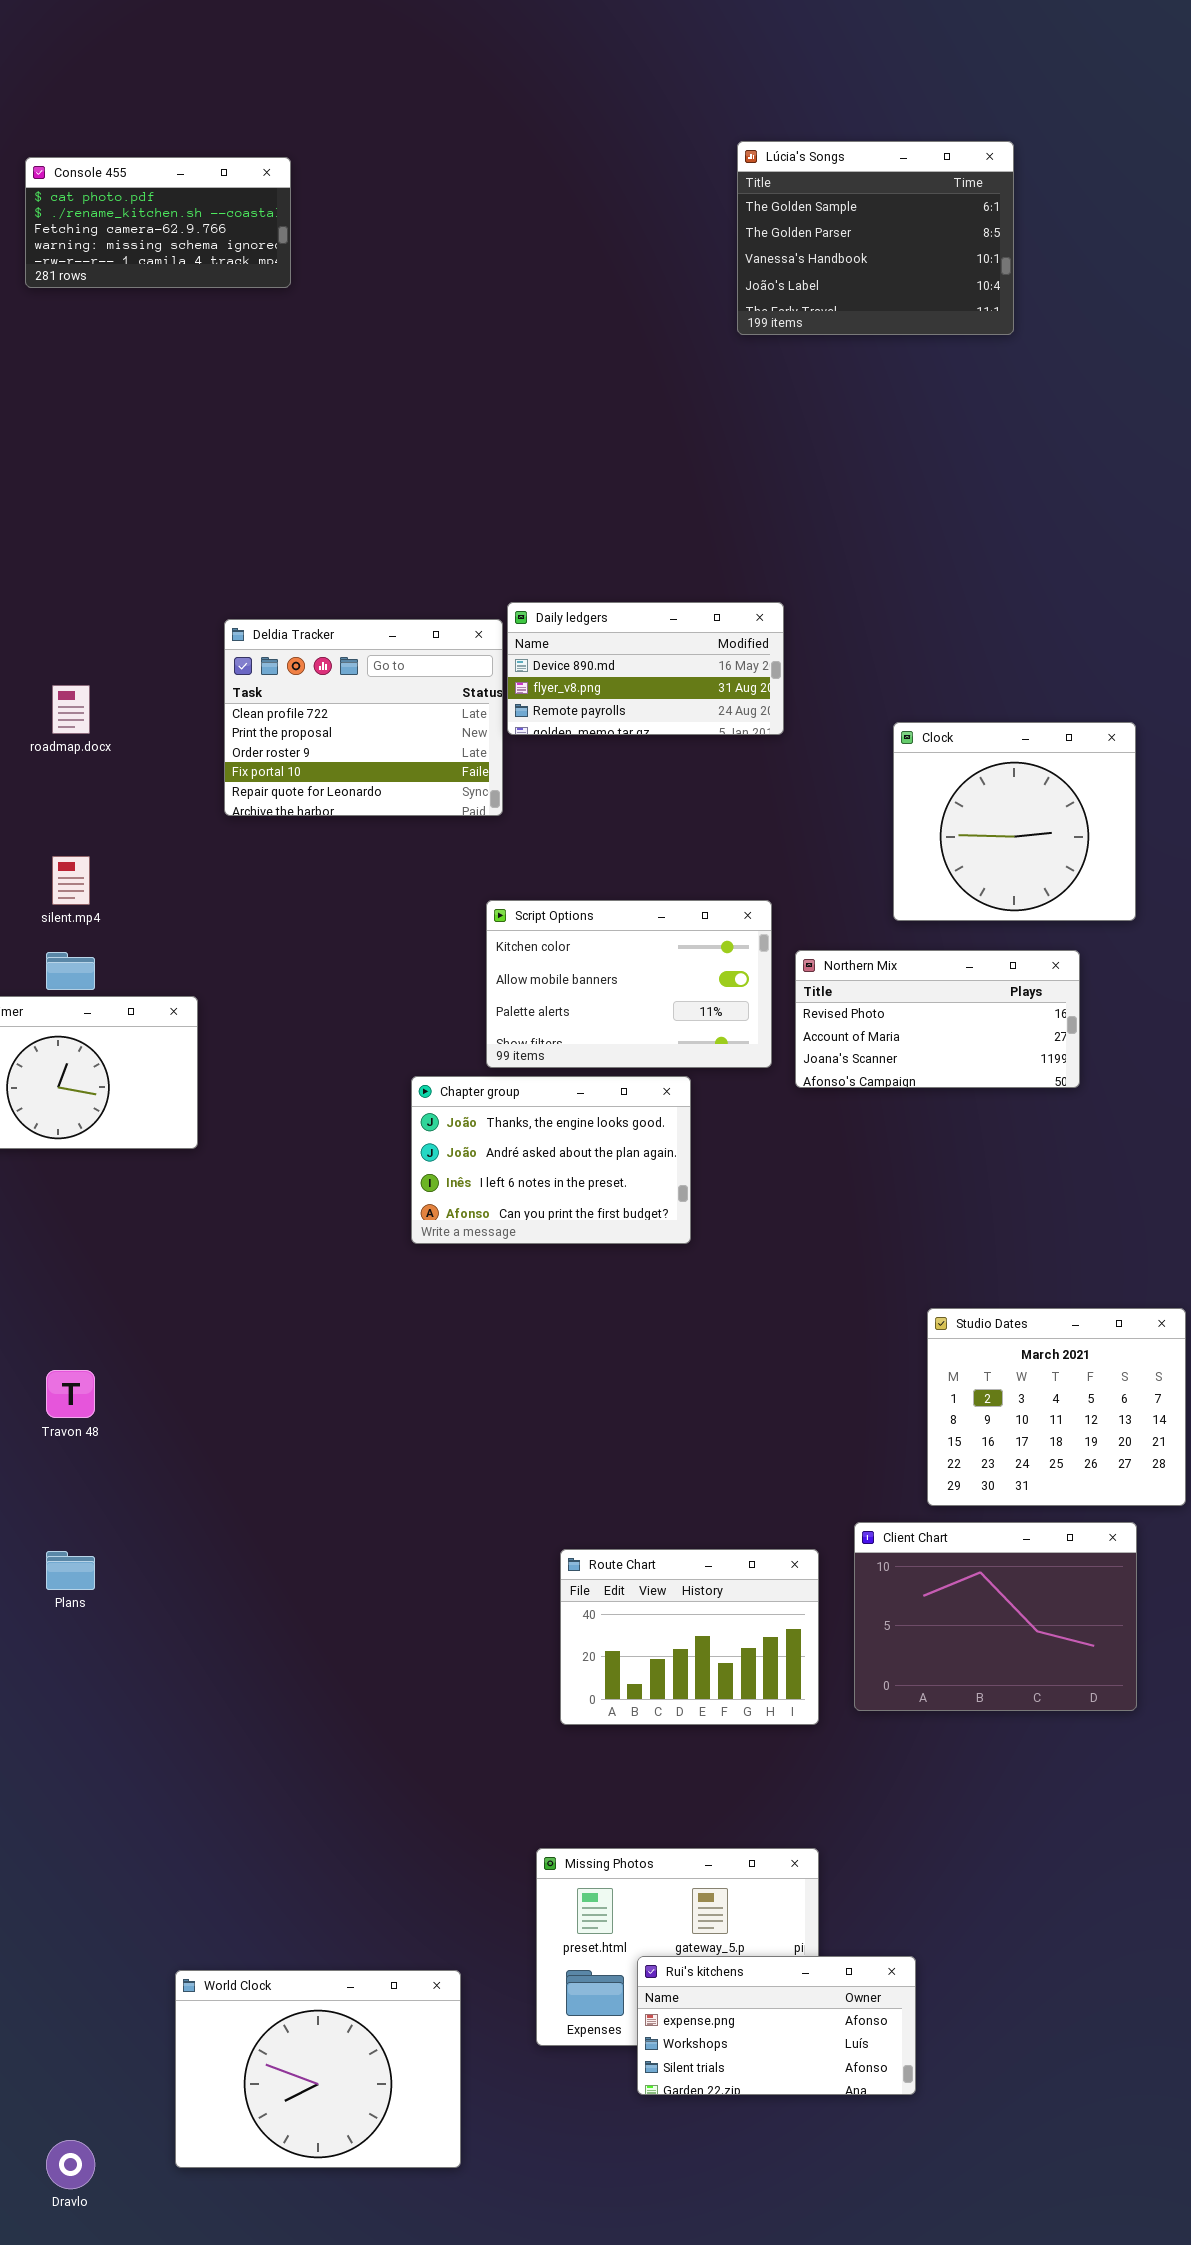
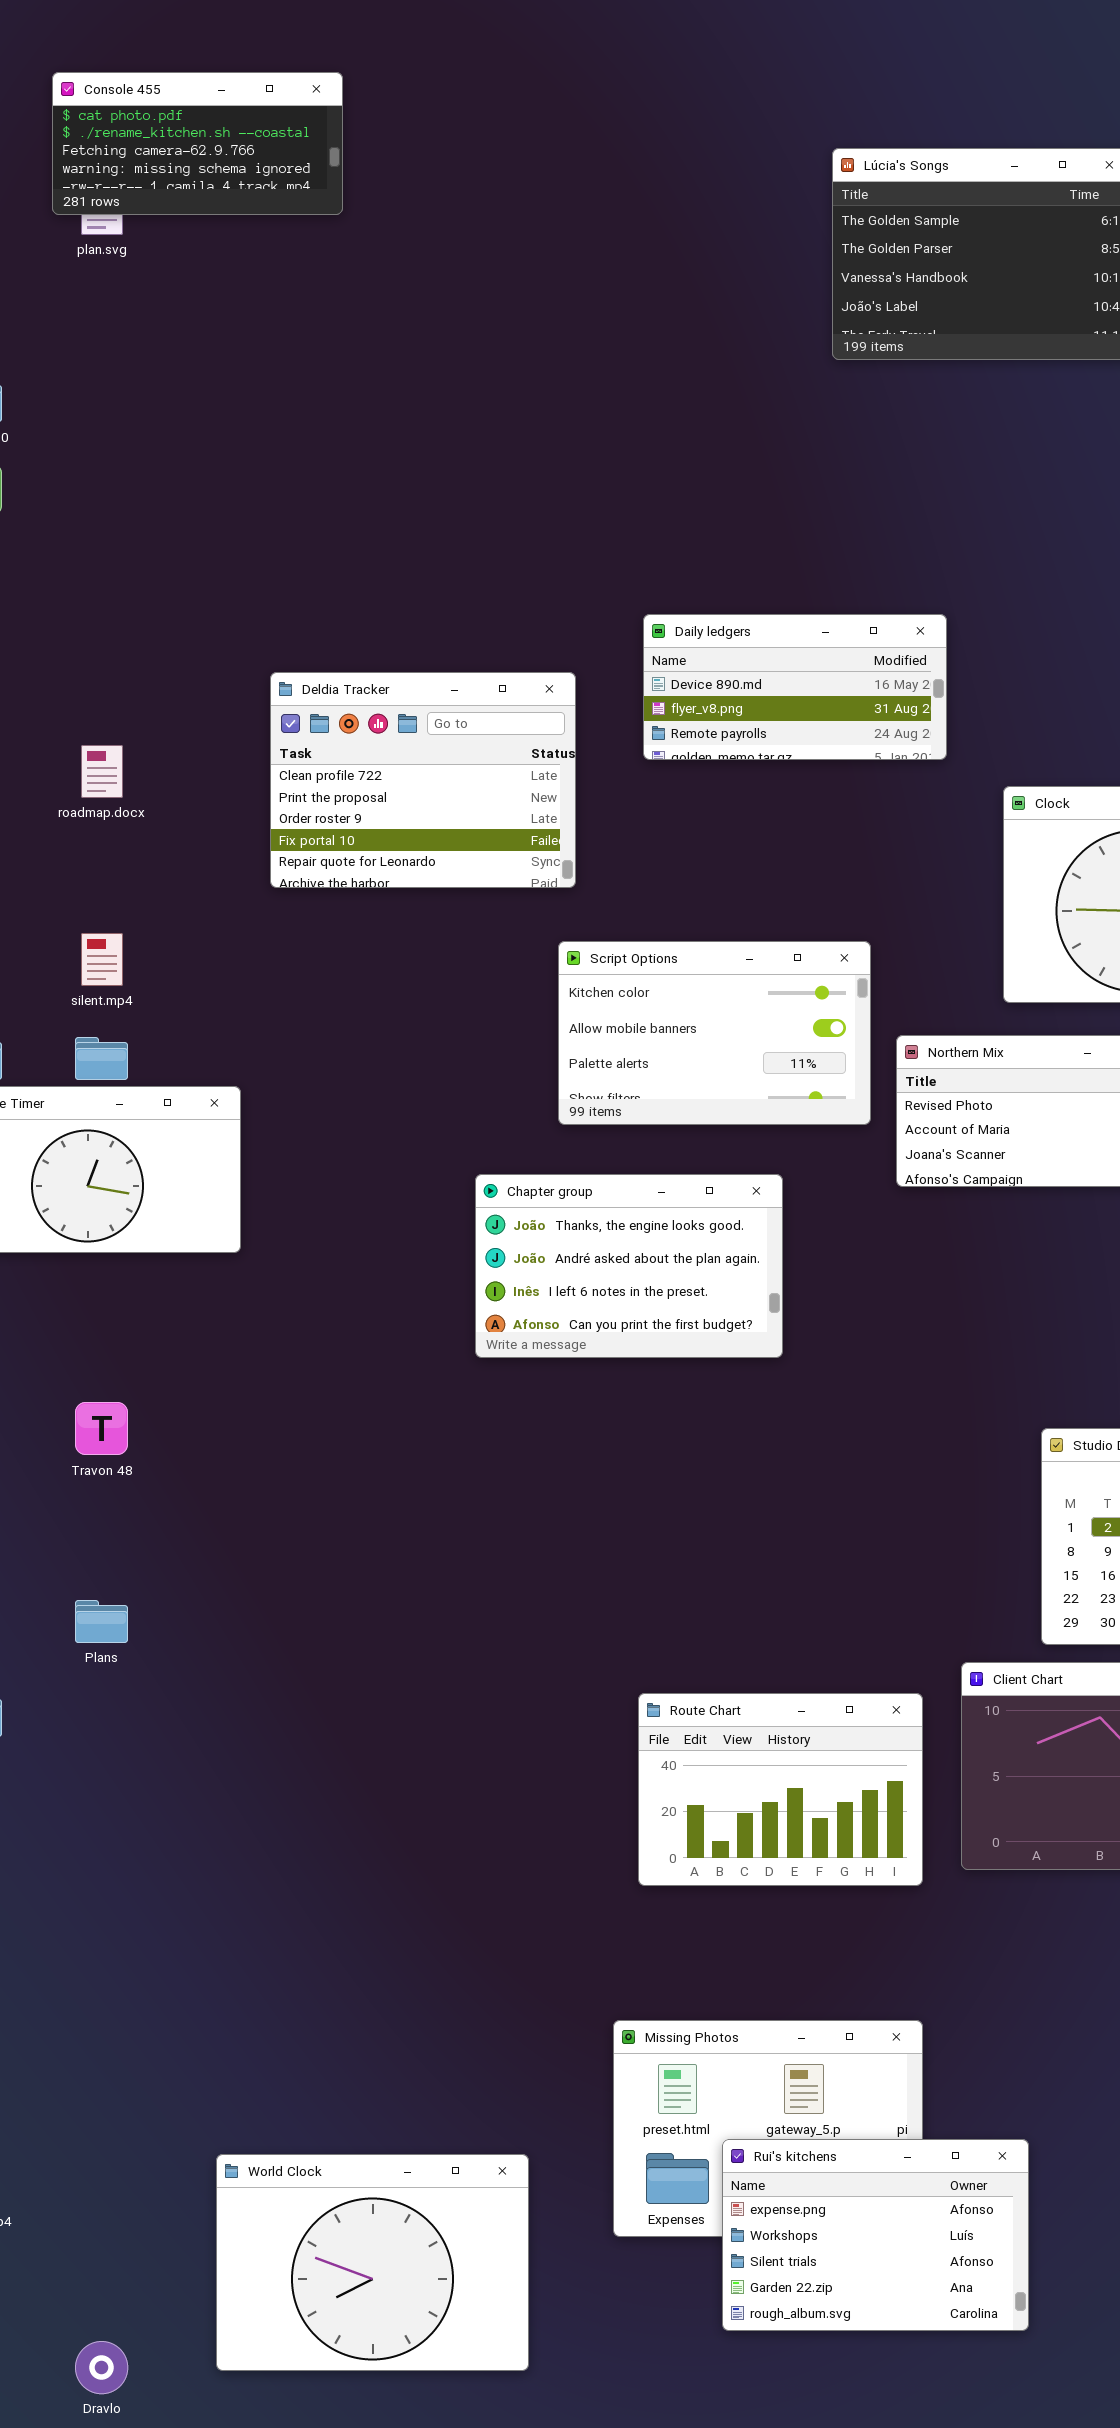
Console 455: [25,157,291,288] -> [52,72,343,215], moved
Daily ledgers: [507,602,784,735] -> [643,614,947,760], moved
Script Options: [486,900,772,1068] -> [558,941,871,1125], moved
Travon 48: [46,1370,95,1418] -> [75,1402,128,1455], moved
Plans: [46,1551,95,1590] -> [75,1600,128,1643], moved
Rui's kitchens: [637,1956,916,2095] -> [722,2139,1029,2331], resized

